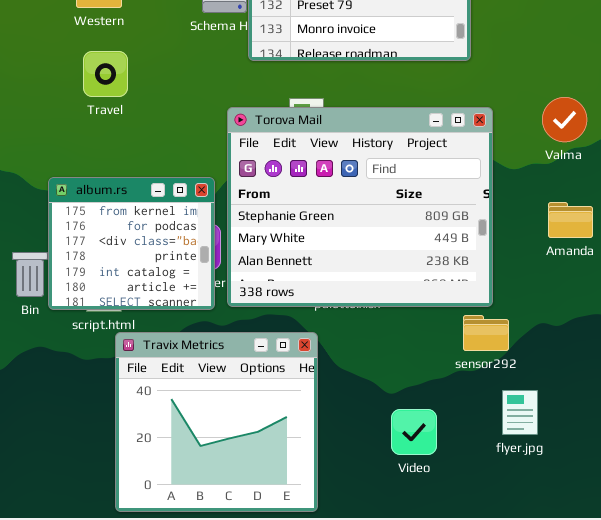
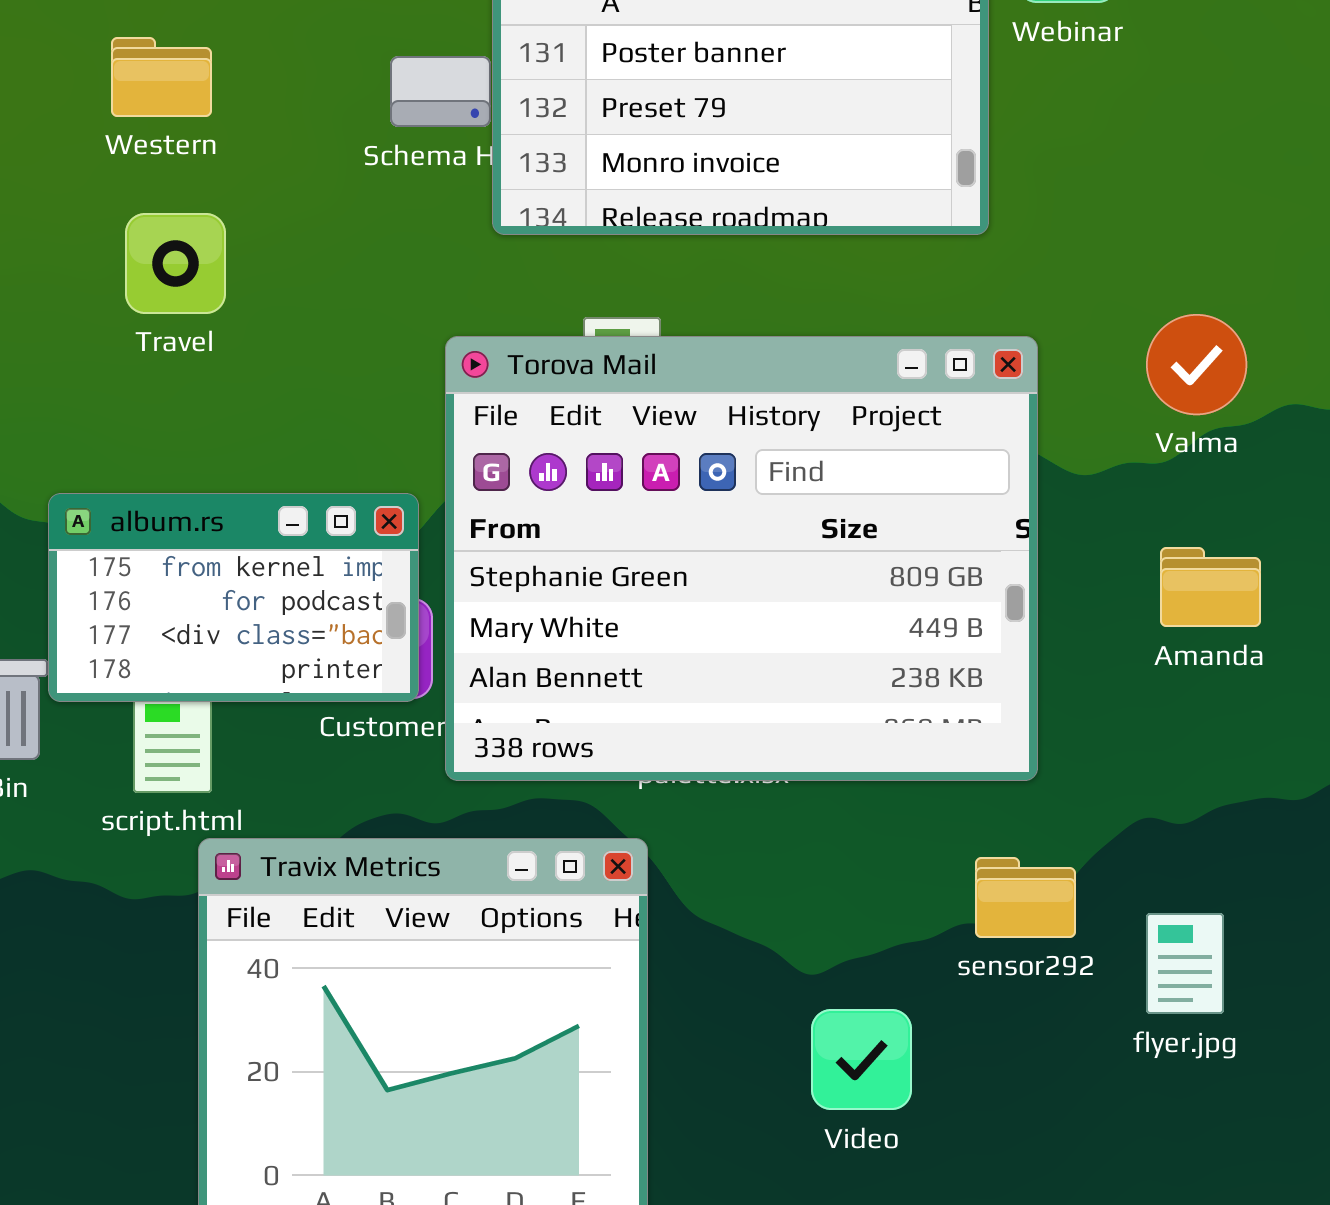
album.rs: [48,177,215,310] -> [48,493,419,702], resized
sensor292: [463,315,509,351] -> [975,857,1076,938], moved
flyer.jpg: [502,390,538,435] -> [1146,913,1224,1014], moved

